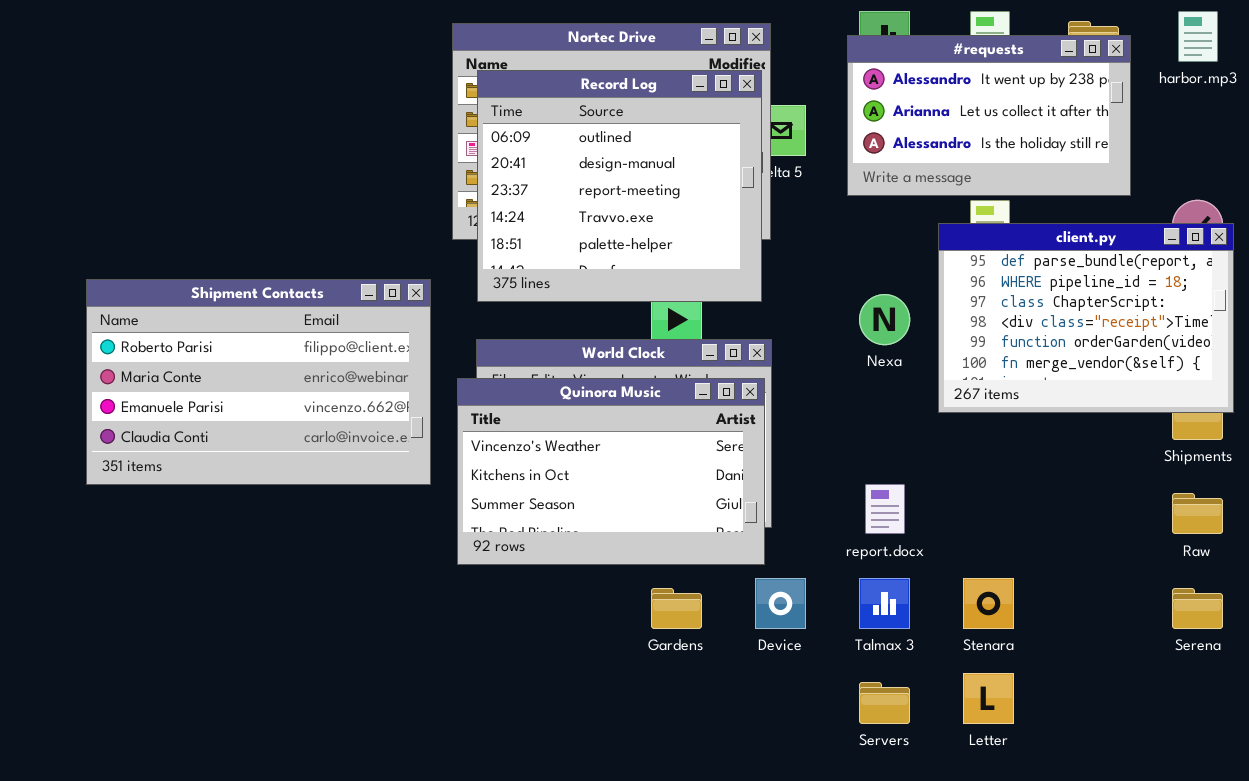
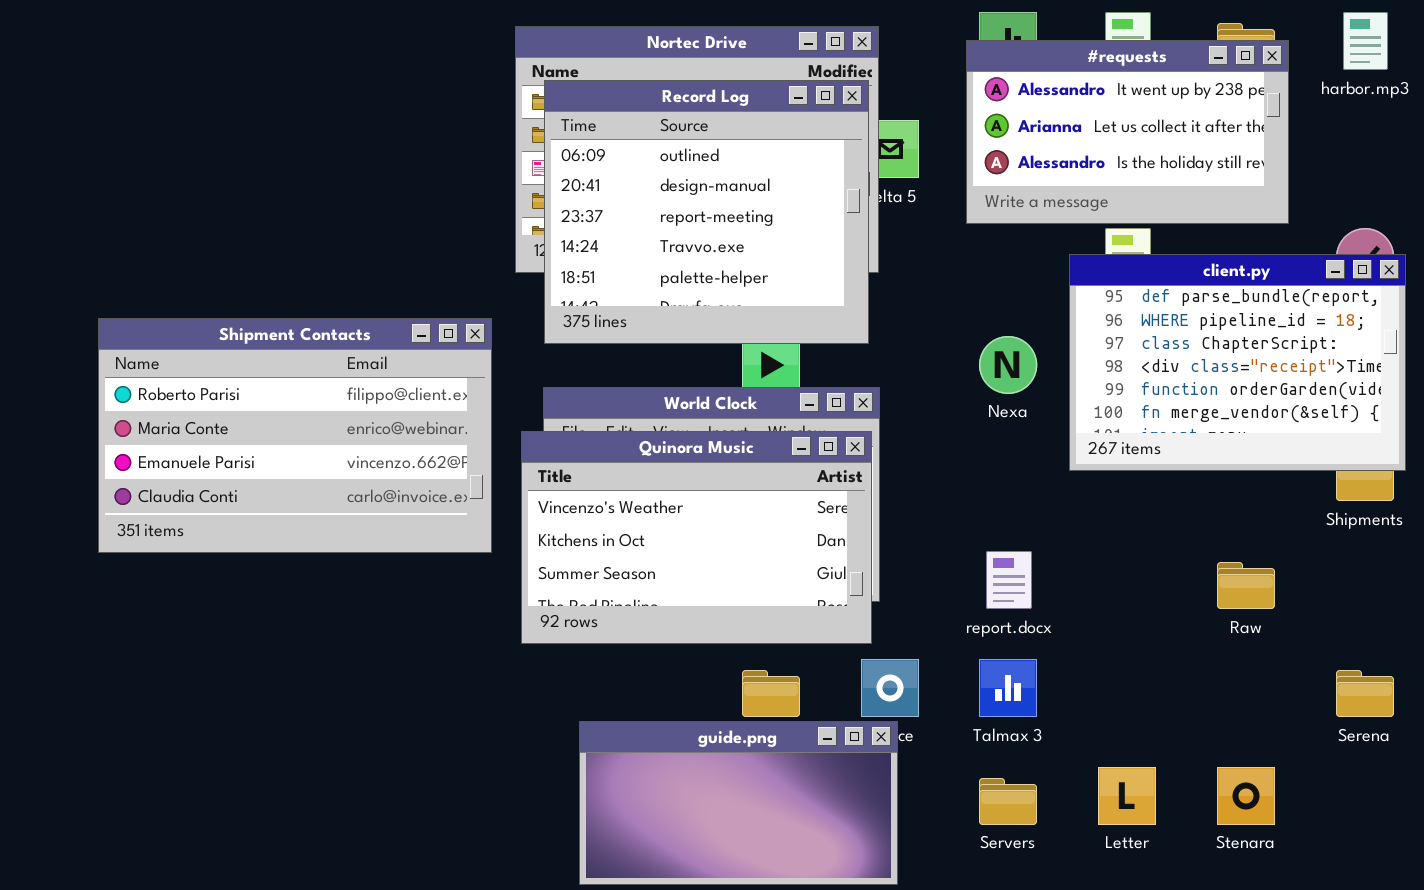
Raw: [1172,493,1223,534] -> [1217,562,1275,609], moved
Stenara: [963,578,1014,629] -> [1217,767,1275,825], moved
guide.png: none -> [579,721,898,885], opened

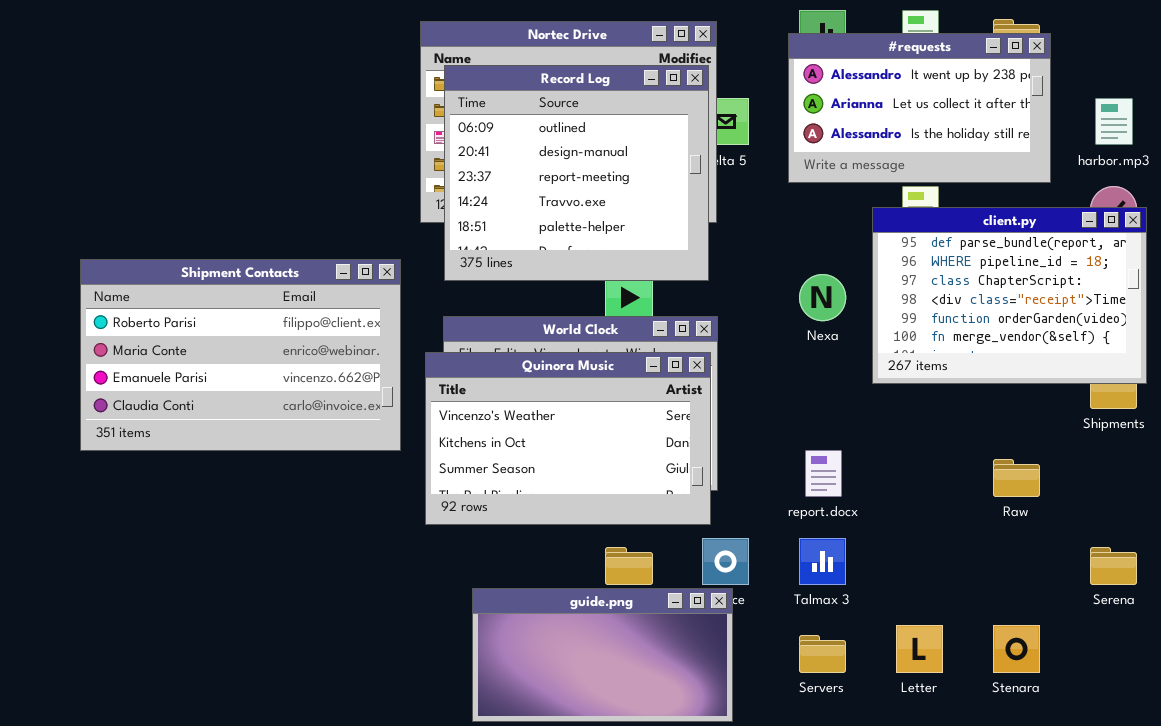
harbor.mp3: [1343,12,1388,70] -> [1095,98,1133,145], moved

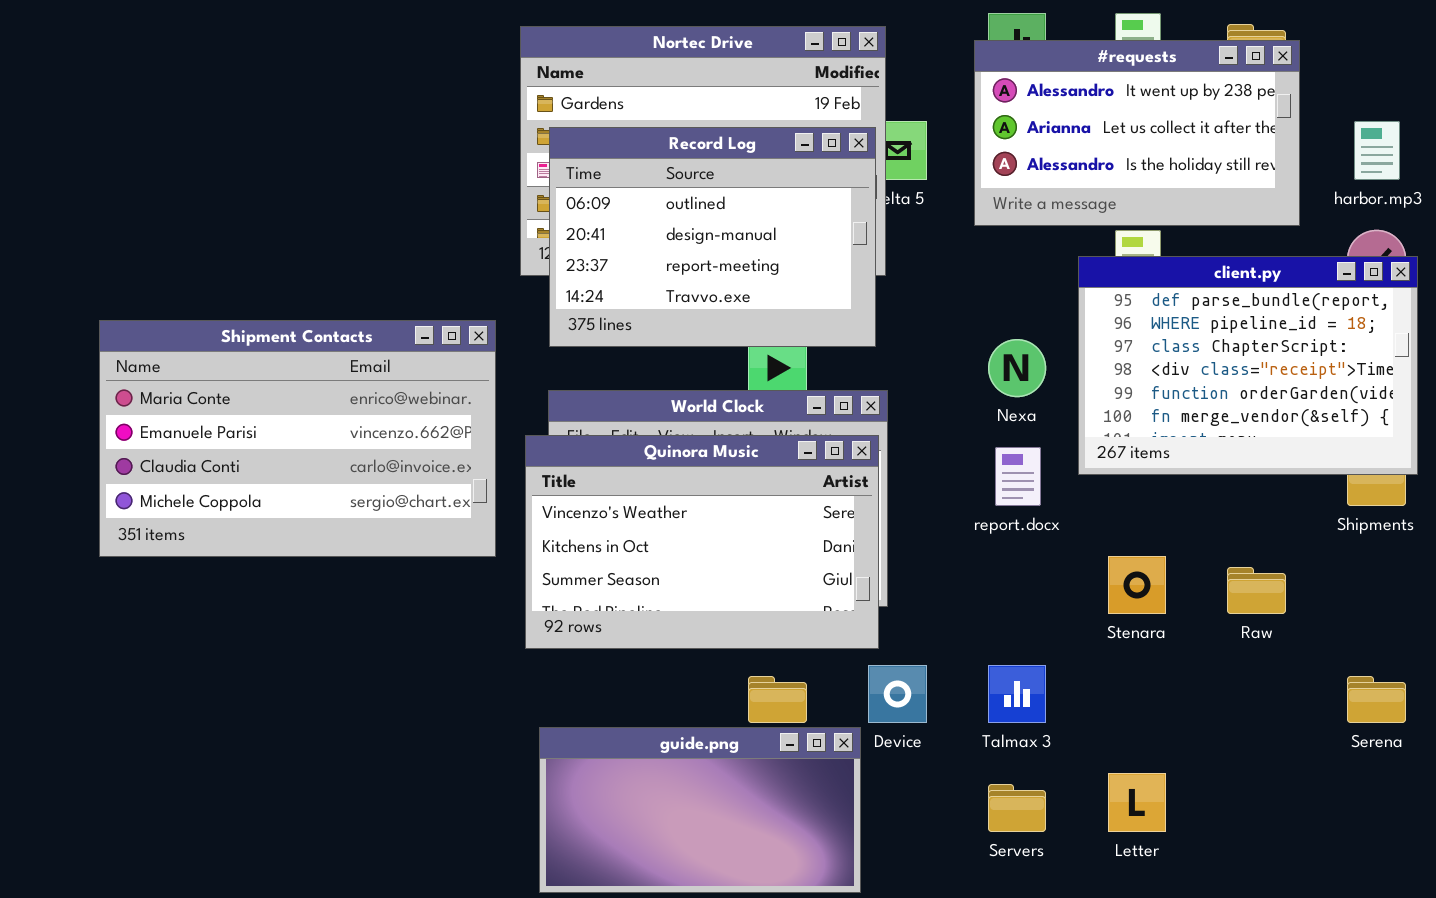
Record Log: [444,65,709,281] -> [549,127,876,347], resized
Shipment Contacts: [80,259,401,451] -> [99,320,496,557], scrolled down 1 row
report.docx: [805,450,842,497] -> [995,447,1041,506], moved
guide.png: [472,588,733,722] -> [539,727,861,893], moved
Stenara: [993,625,1040,673] -> [1108,556,1166,614], moved

